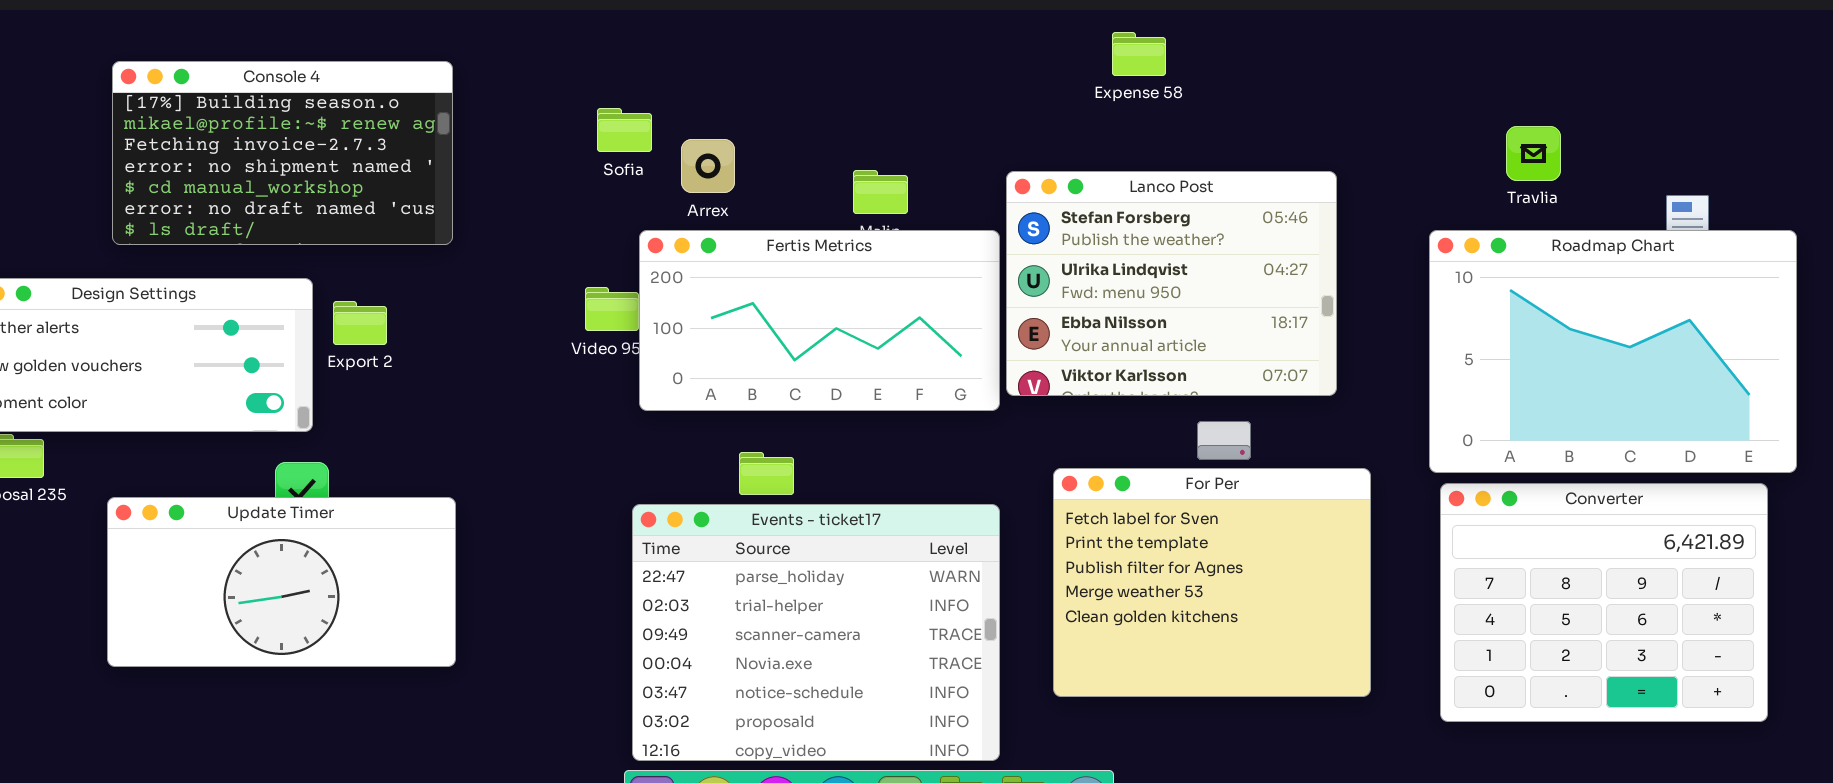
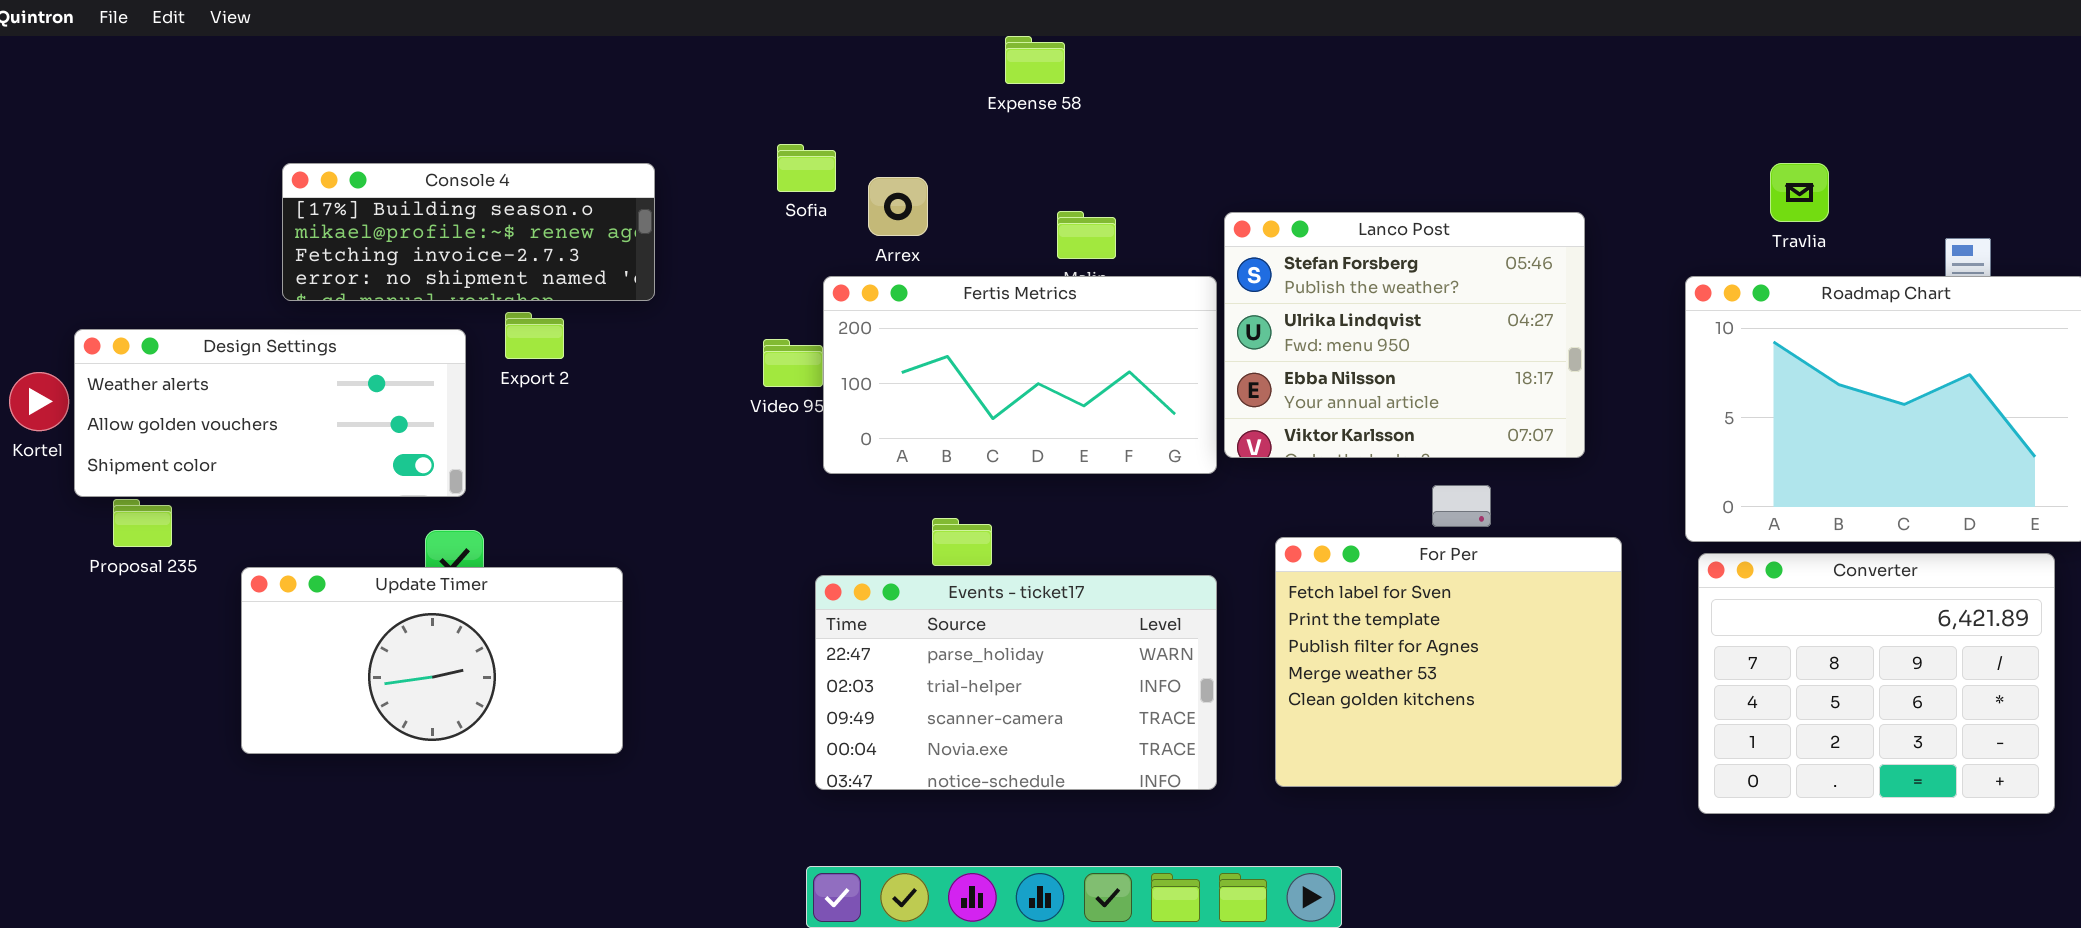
Expense 58: [1112,32,1166,76] -> [1005,36,1065,84], moved
Console 4: [112,61,453,245] -> [282,163,655,301], moved, resized
Export 2: [333,301,387,345] -> [505,312,564,359], moved
Events - ticket17: [632,504,1000,761] -> [815,575,1217,790], resized

